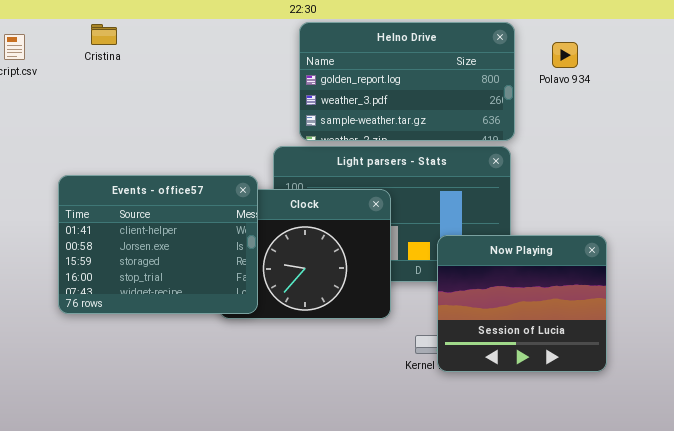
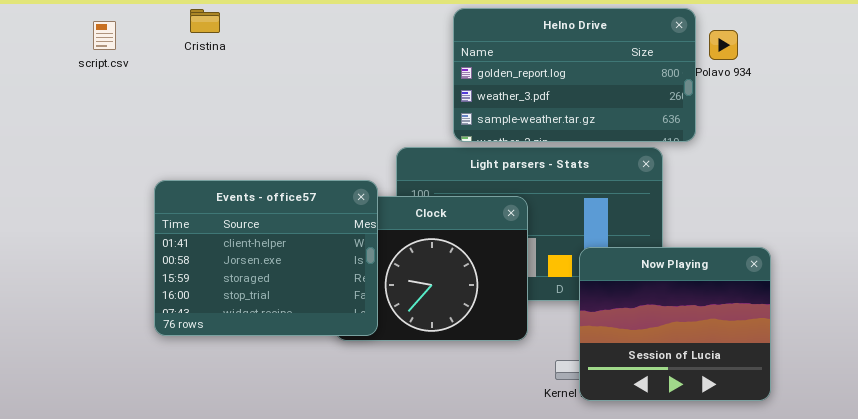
Helno Drive: [299,22,515,141] -> [453,8,696,142], moved

